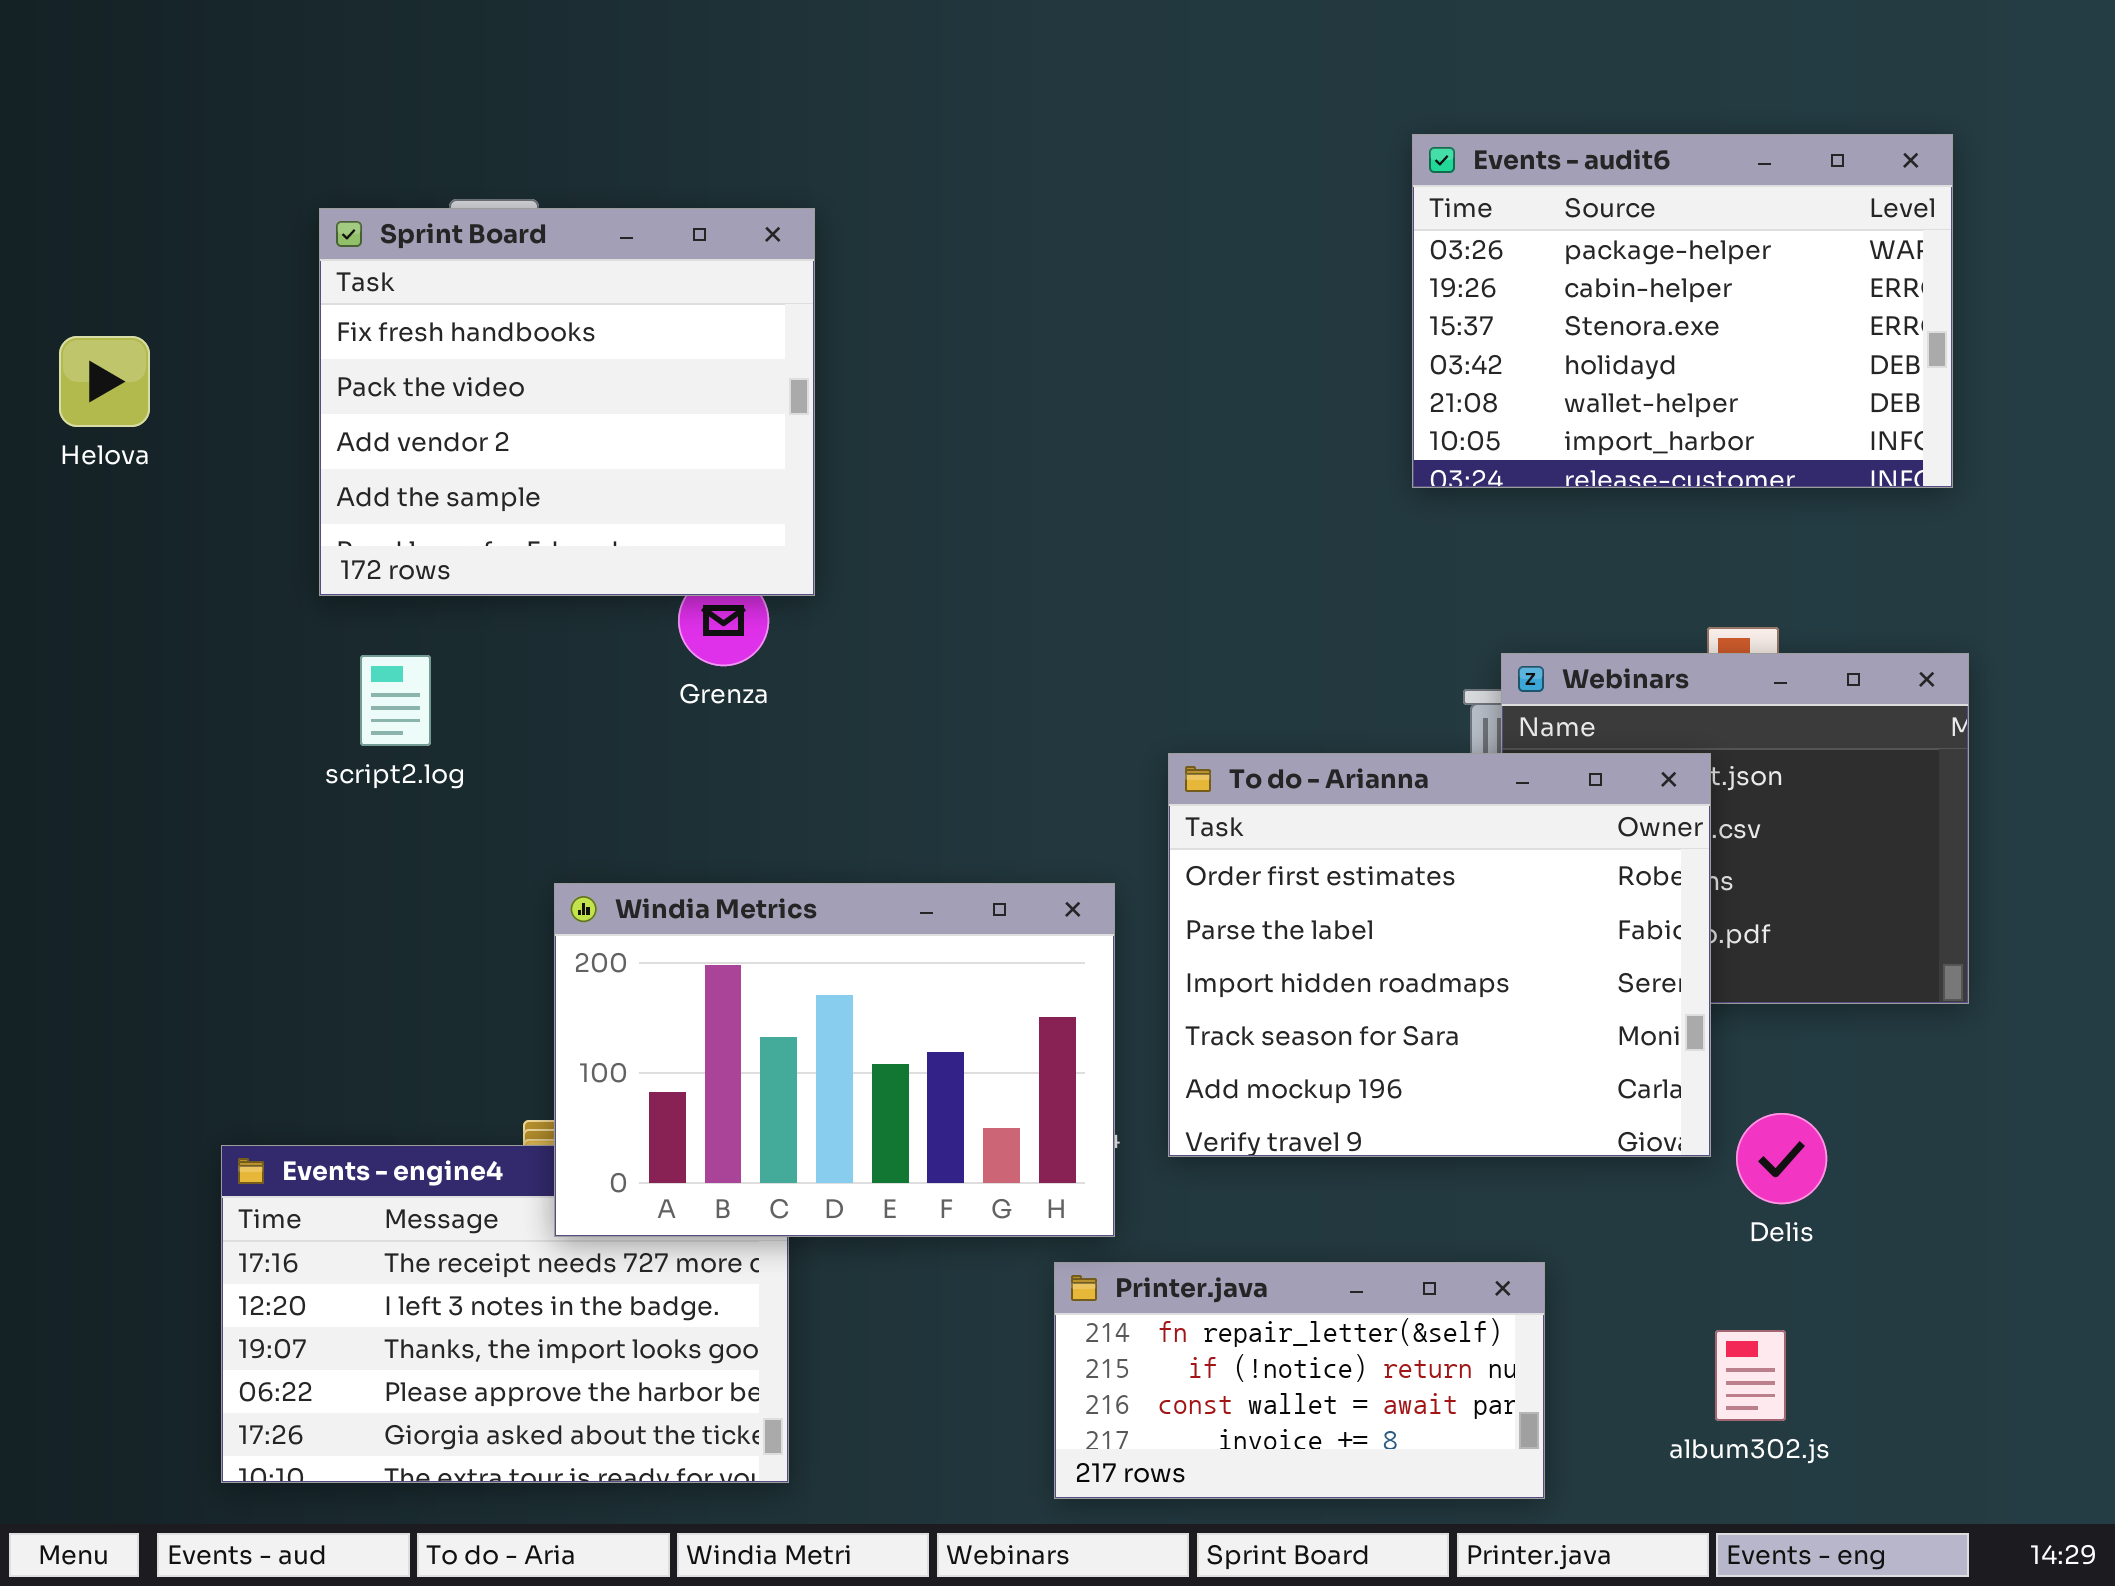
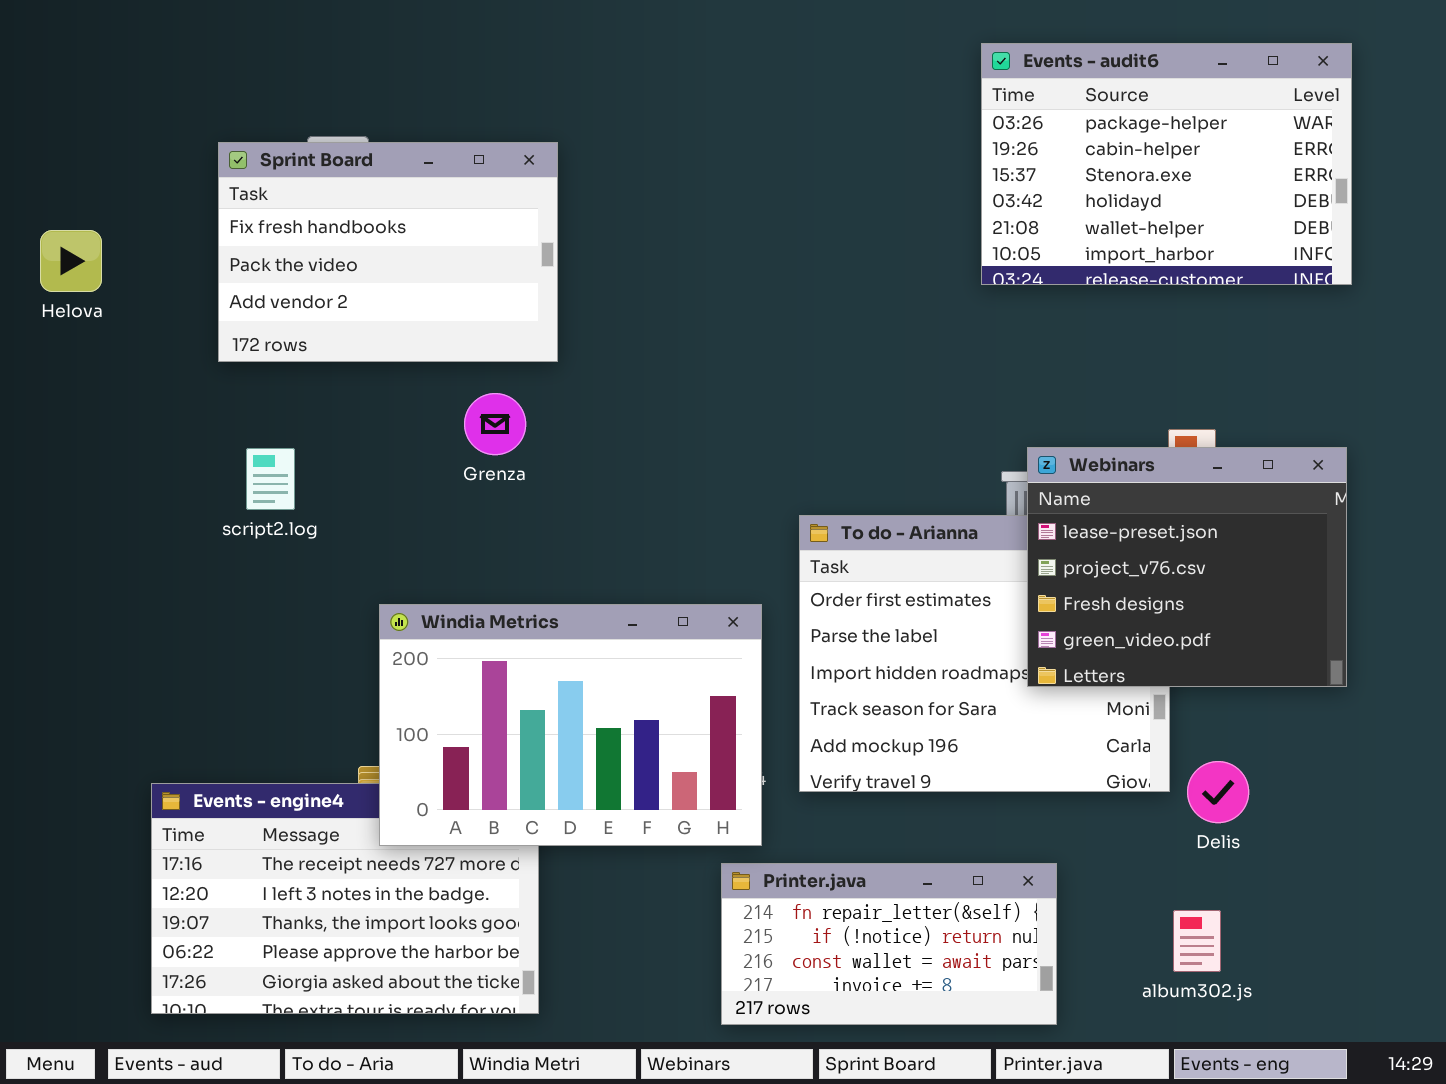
Events - audit6: [1412,134,1953,488] -> [981,43,1352,285], moved
Sprint Board: [319,208,815,596] -> [218,142,558,362], resized
Webinars: [1501,653,1969,1004] -> [1027,447,1347,687], raised

